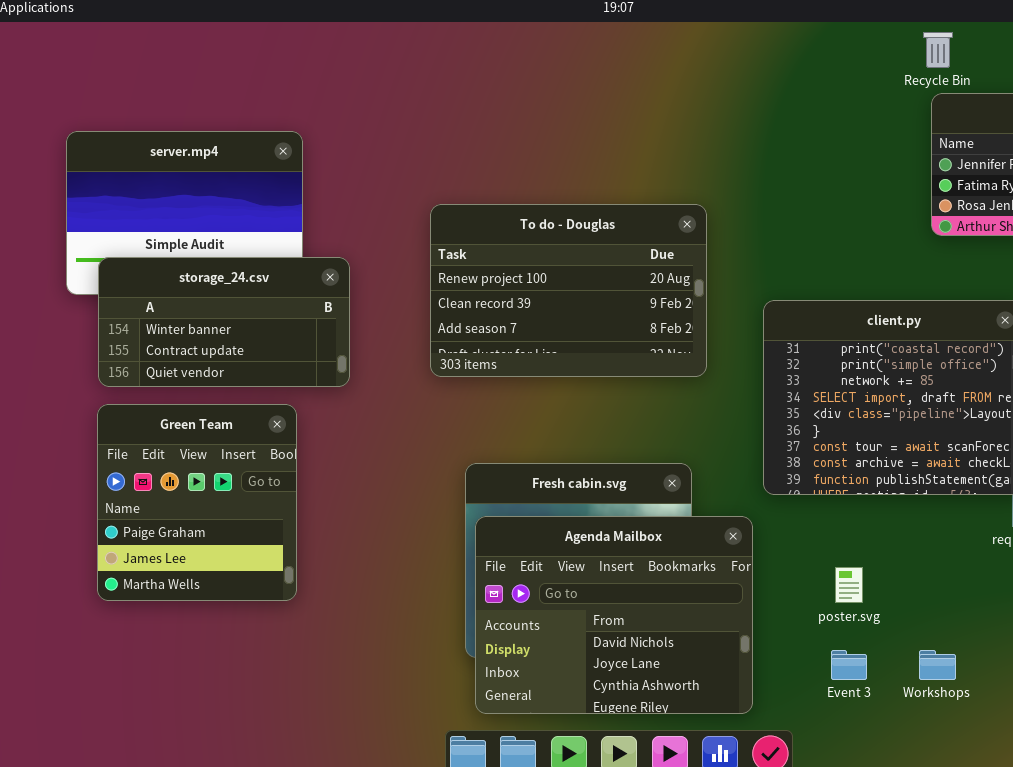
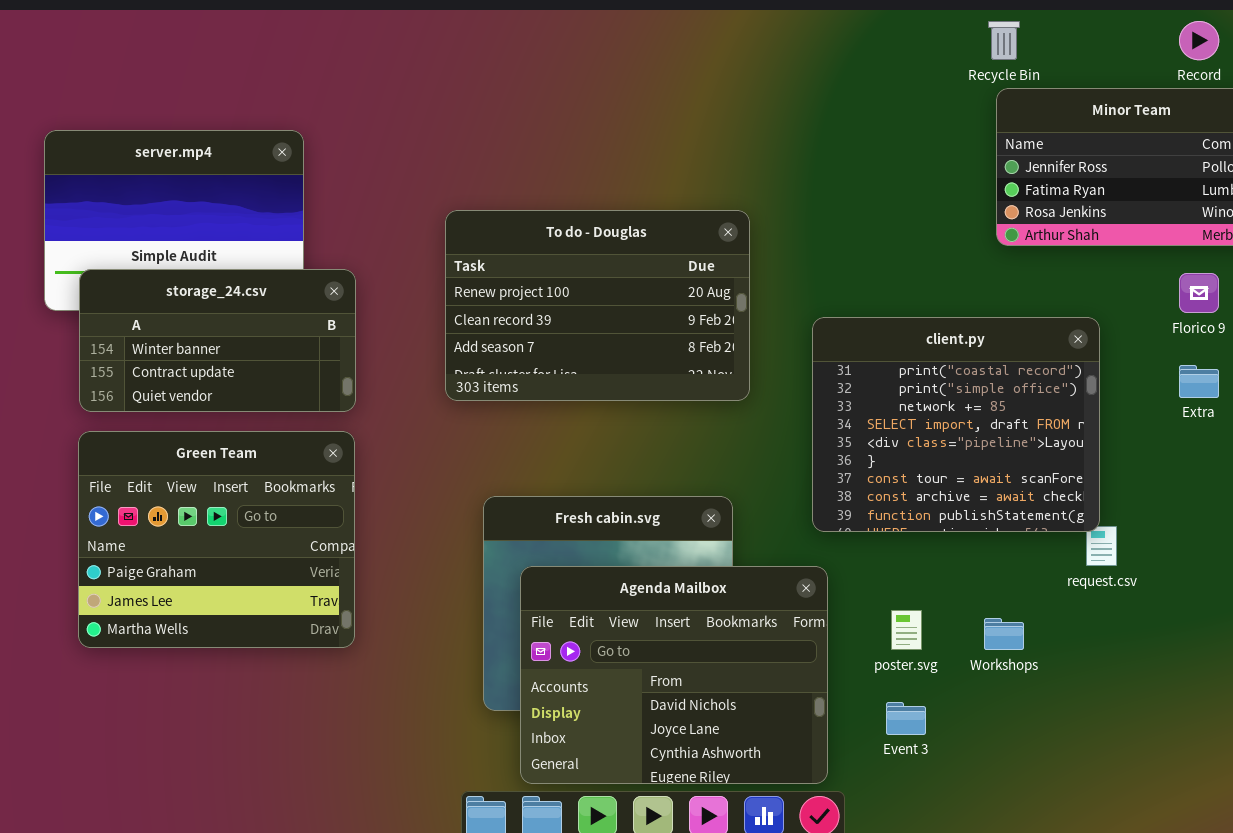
Green Team: [97,404,297,601] -> [78,431,355,648], resized
Agenda Mailbox: [475,516,753,714] -> [520,566,828,784], moved
Workshops: [919,650,956,680] -> [984,618,1024,650], moved

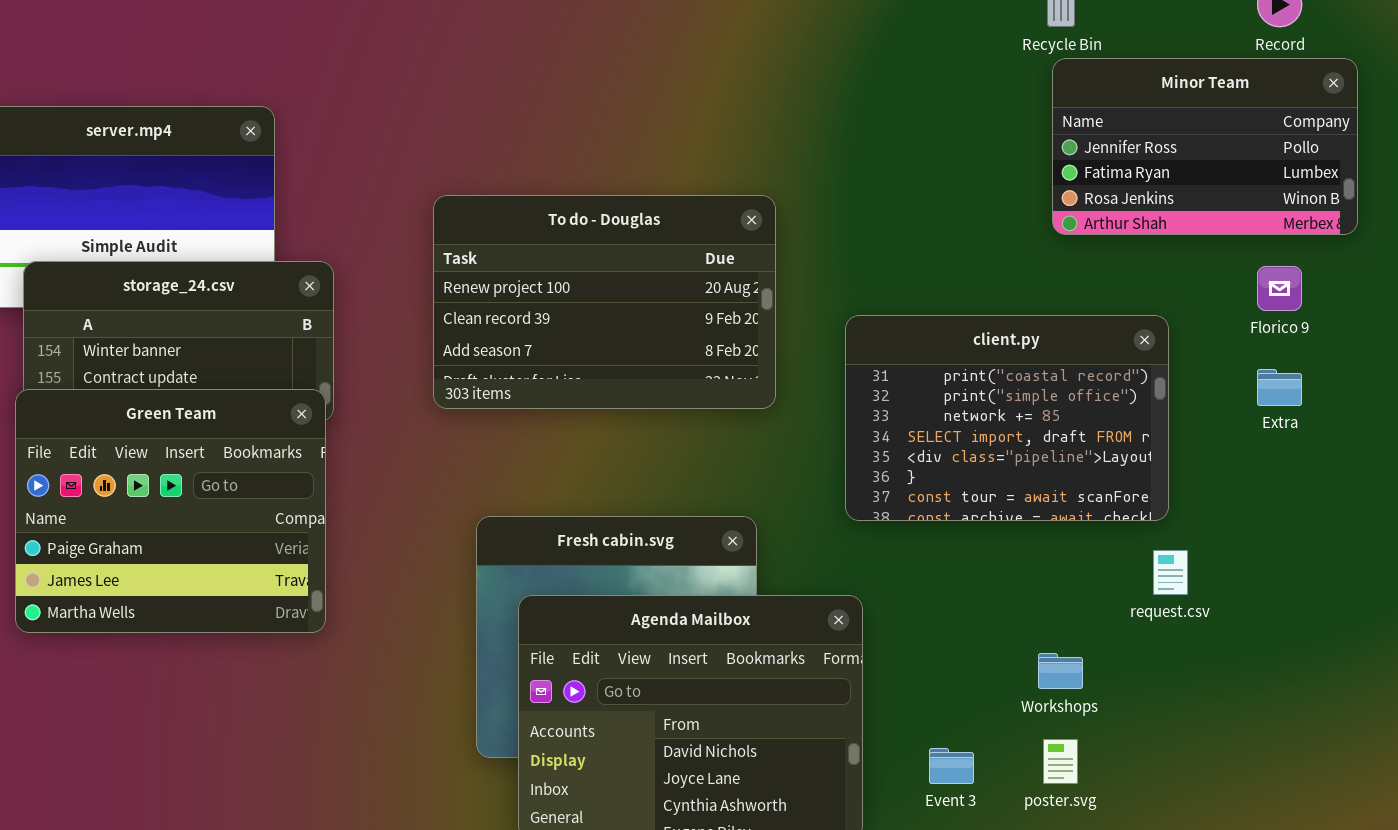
client.py: [812,317,1100,532] -> [845,315,1169,521], resized
Green Team: [78,431,355,648] -> [15,389,326,633], moved
poster.svg: [891,610,922,650] -> [1043,739,1078,784], moved

